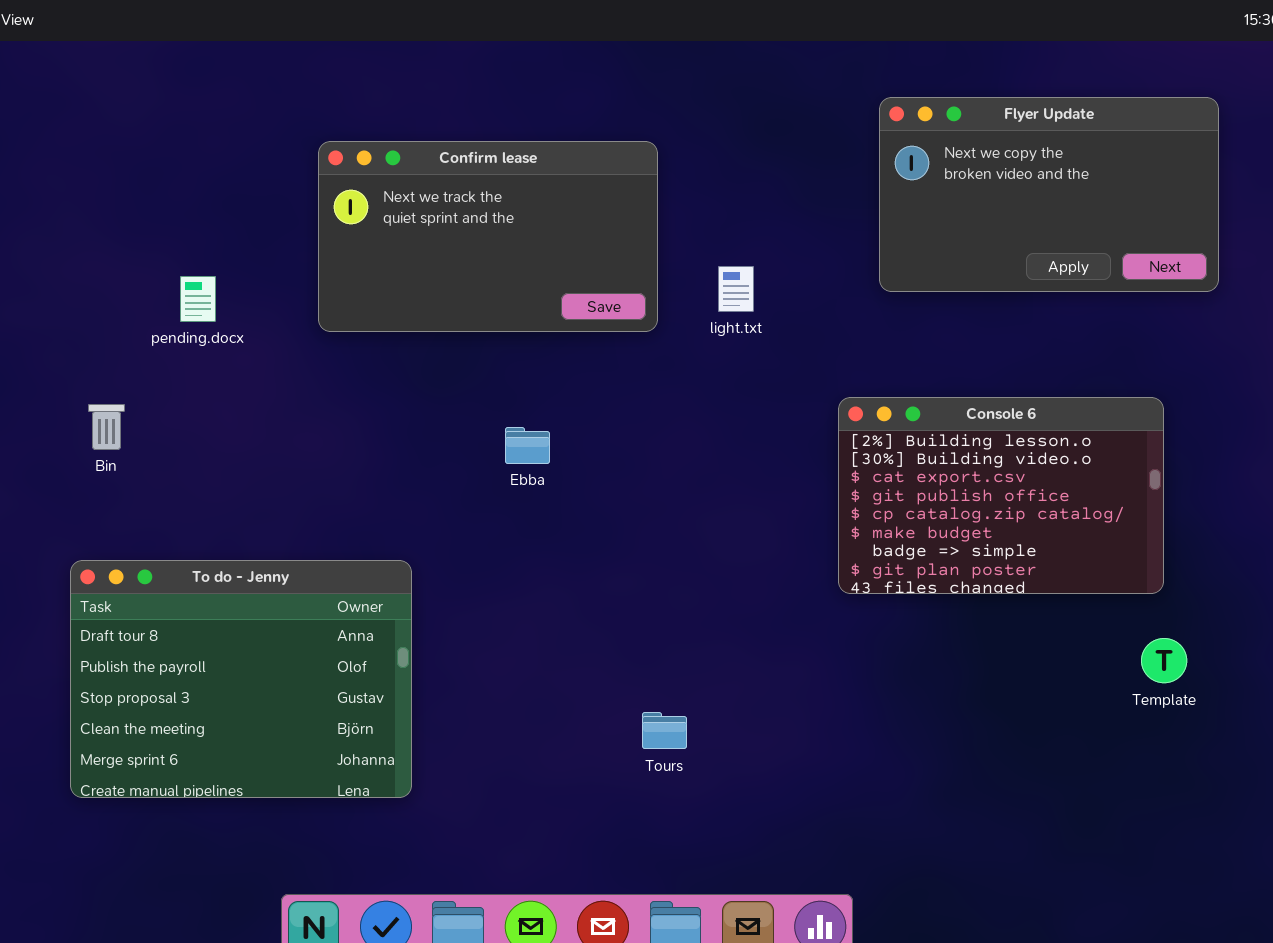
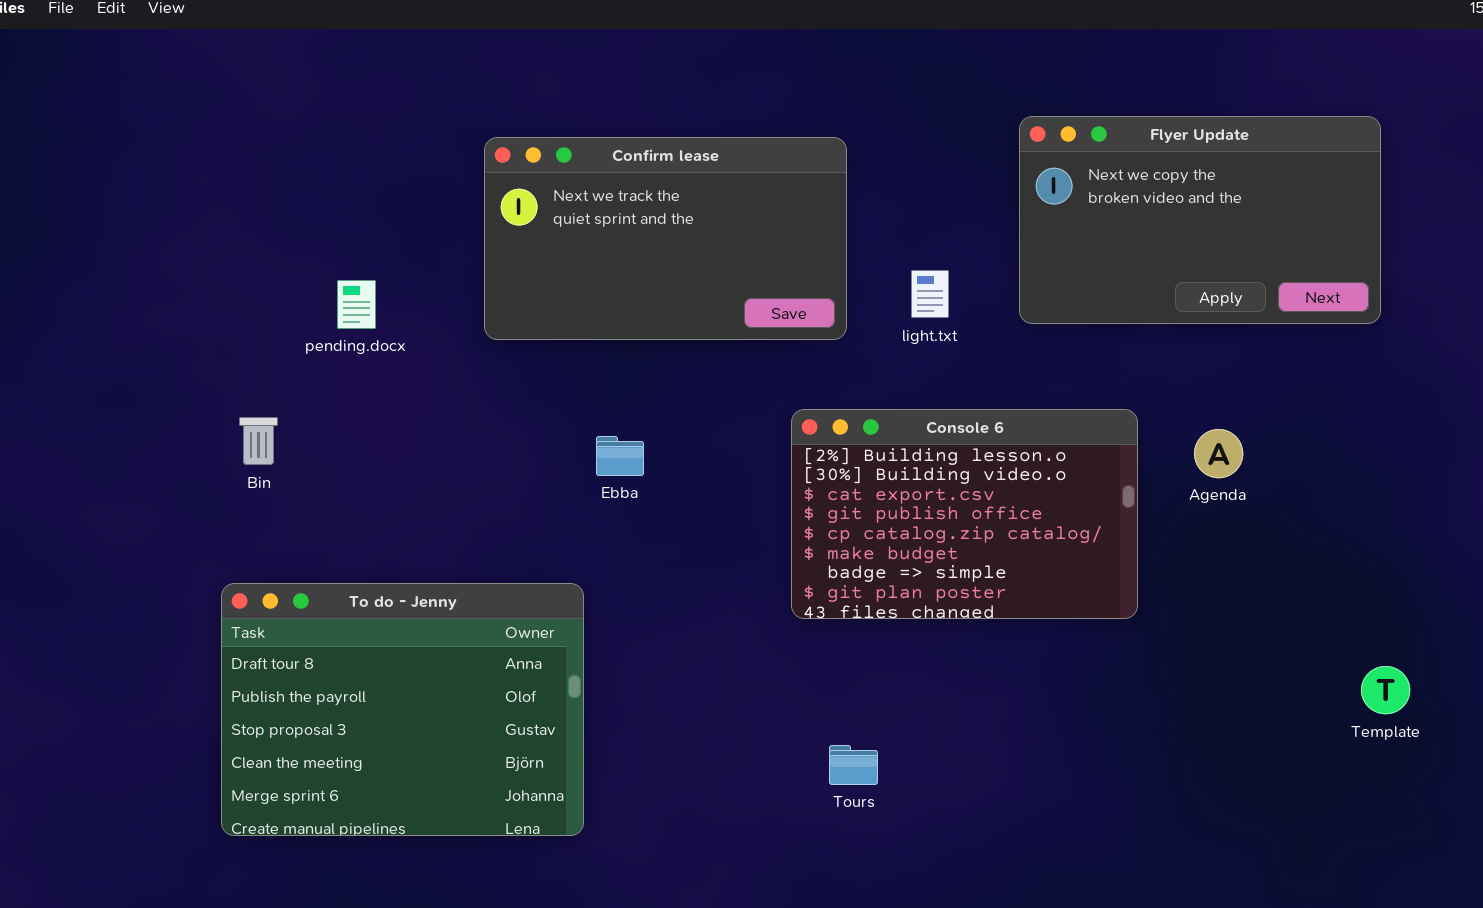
Flyer Update: [879,97,1219,292] -> [1019,116,1381,324], moved
Console 6: [838,397,1164,594] -> [791,409,1138,619], moved
Ebba: [505,427,550,464] -> [596,436,644,476], moved

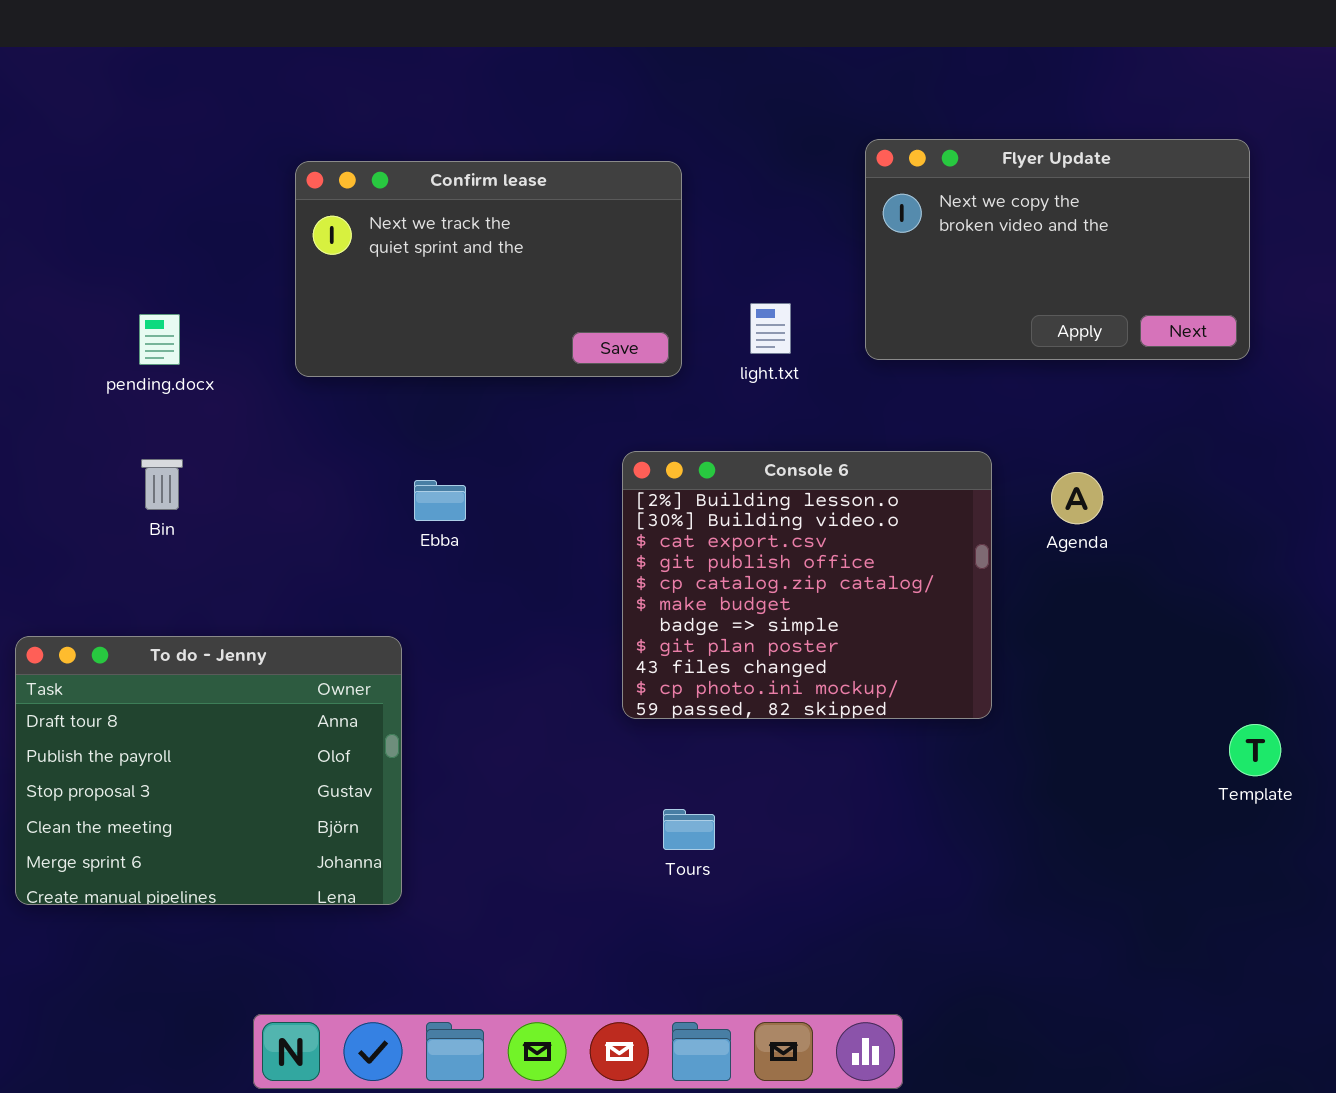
Console 6: [791,409,1138,619] -> [622,451,992,719], resized
Bin: [239,417,278,465] -> [141,459,183,510], moved

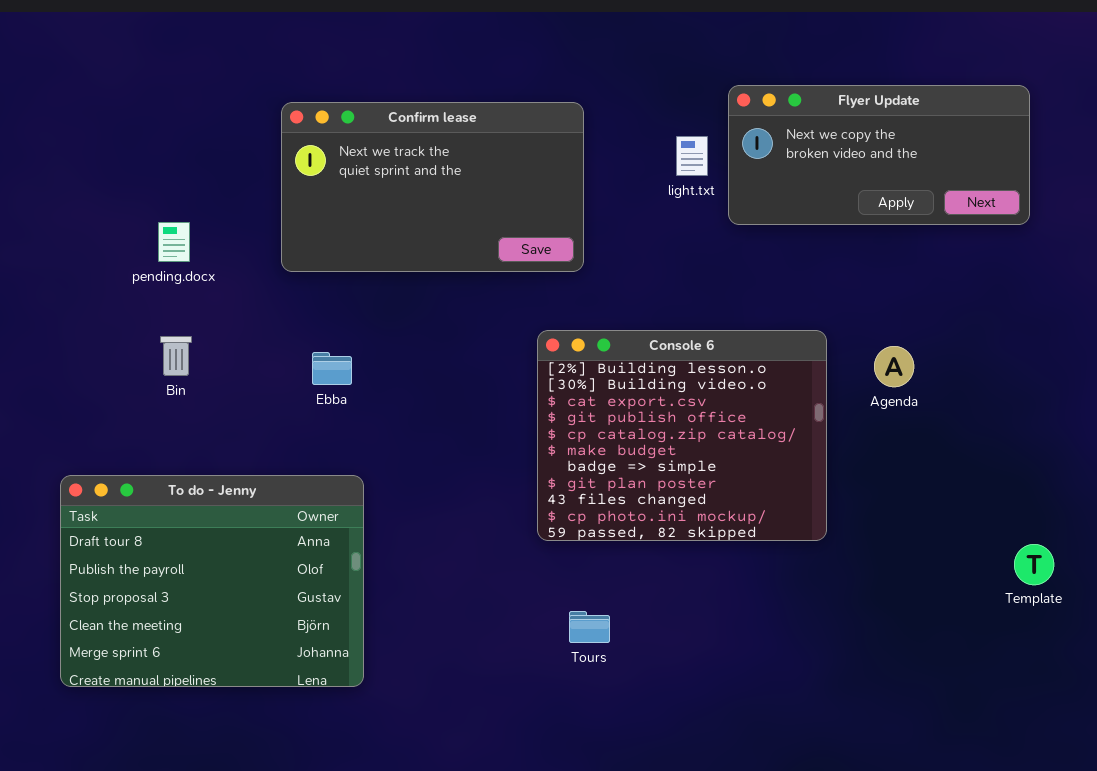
Flyer Update: [865,139,1250,360] -> [728,85,1030,225], resized
light.txt: [750,303,791,354] -> [676,136,708,176], moved
Ebba: [414,480,466,521] -> [312,352,352,385], moved

